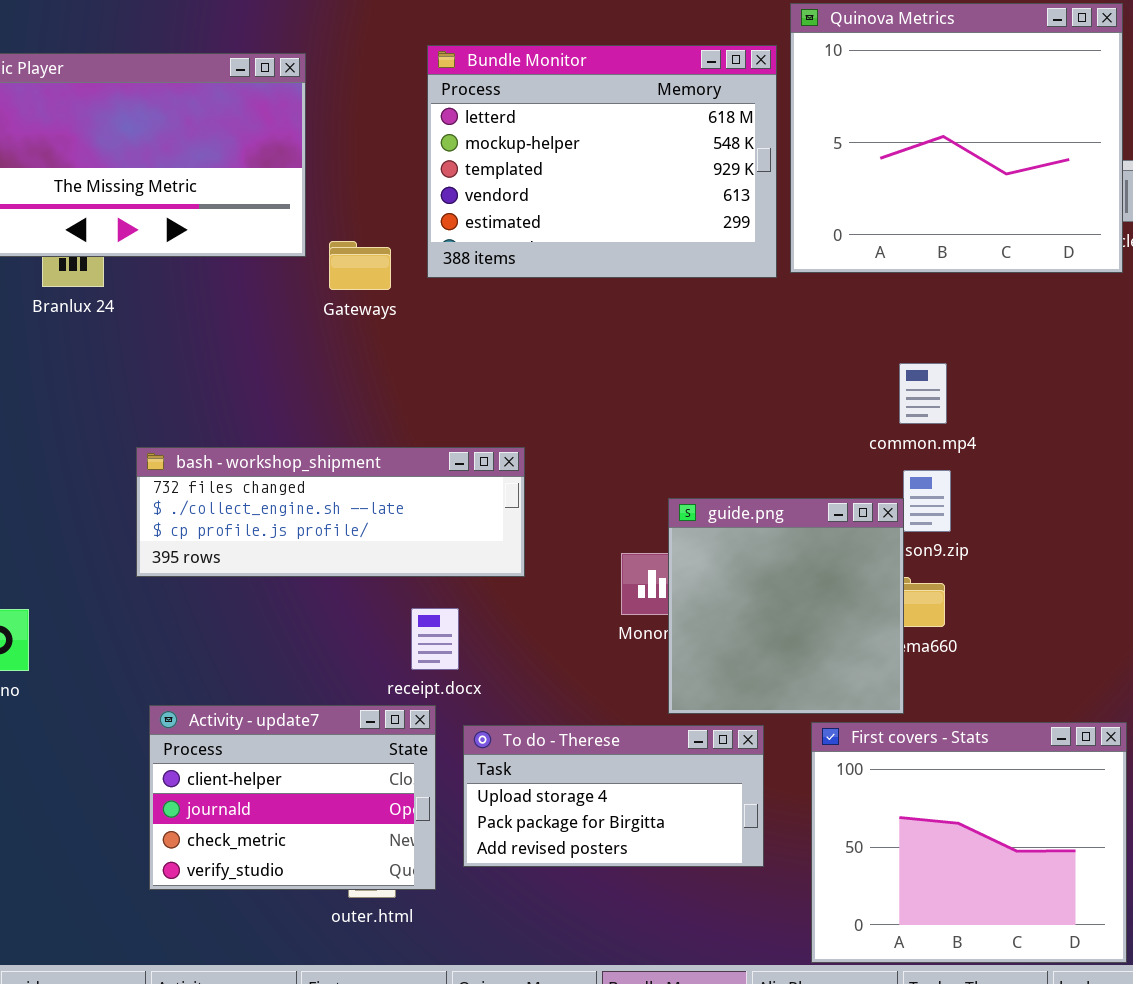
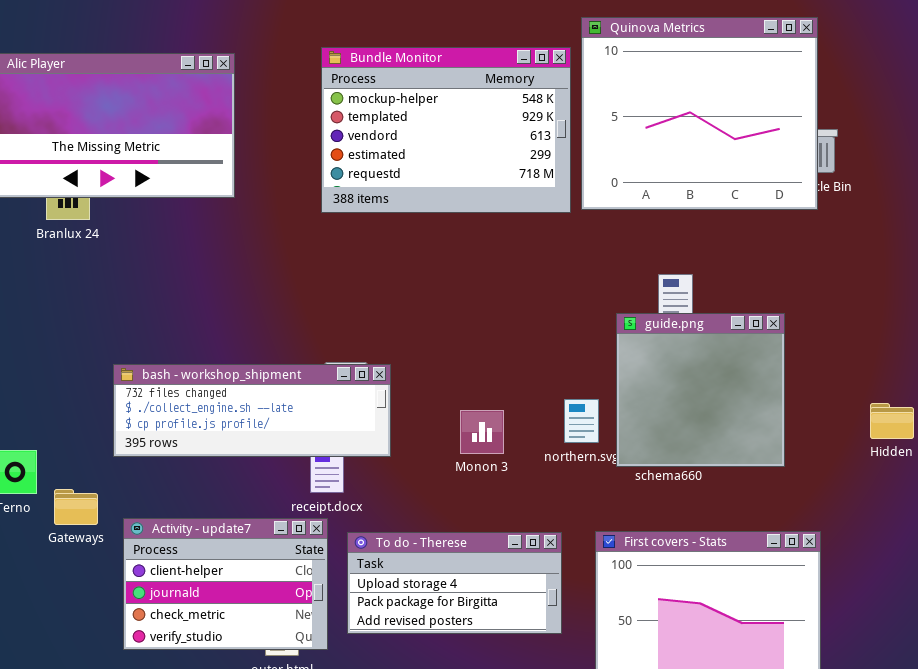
Bundle Monitor: [427,45,777,278] -> [321,47,571,213], scrolled down 1 row
Gateways: [329,241,391,290] -> [54,489,98,525], moved
bash - workshop_shipment: [136,447,525,577] -> [113,364,391,457], moved
guide.png: [668,498,904,714] -> [616,313,785,467], moved

